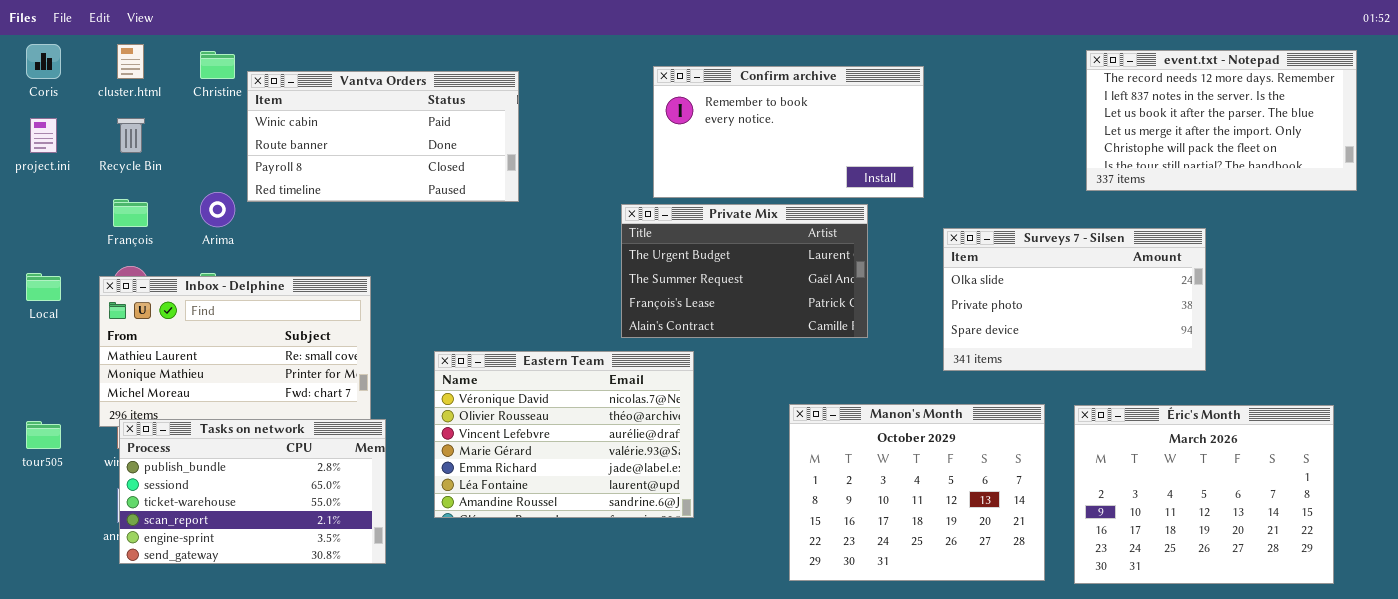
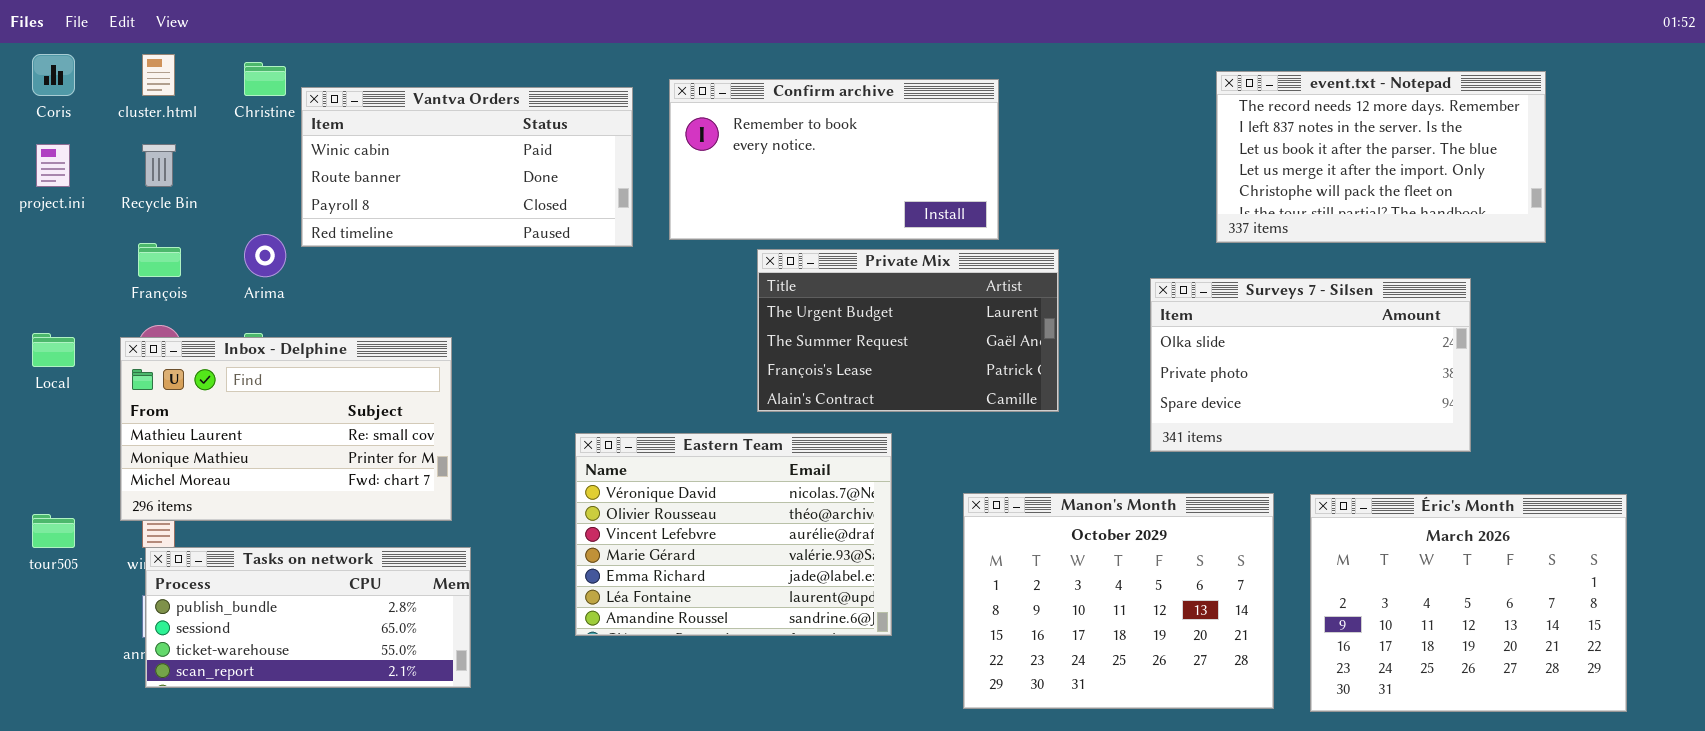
event.txt - Notepad: [1086,50,1357,191] -> [1216,71,1546,243], moved
Confirm archive: [653,66,924,198] -> [669,79,999,240], moved
Eastern Team: [434,351,694,518] -> [575,433,892,636], moved
Tasks on network: [119,419,386,564] -> [145,547,471,688], resized

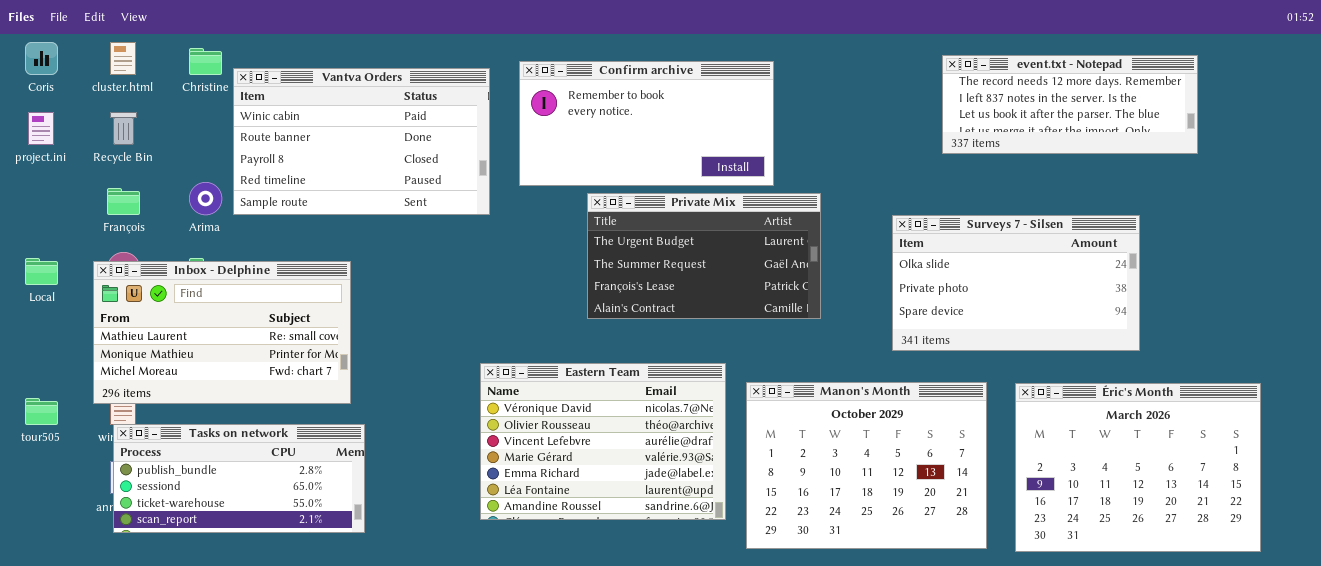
event.txt - Notepad: [1216,71,1546,243] -> [942,55,1198,154], resized
Vantva Orders: [301,87,633,247] -> [233,68,490,215], resized
Eastern Team: [575,433,892,636] -> [480,363,726,520], moved

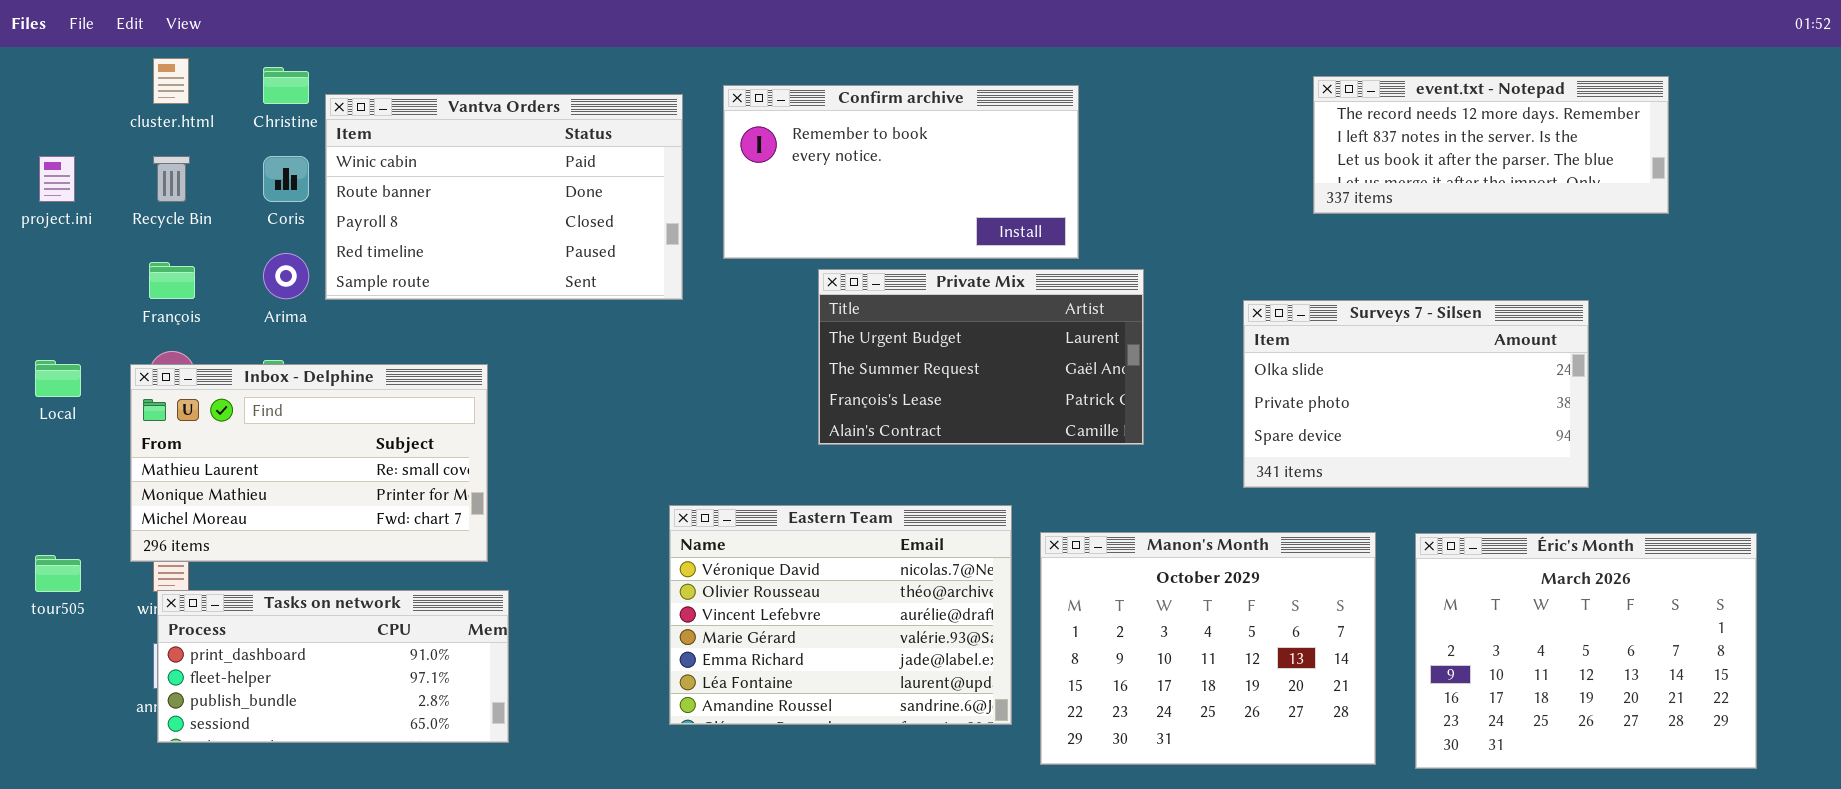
Coris: [25,42,58,75] -> [263,156,309,202], moved
Tasks on network: [113,424,365,533] -> [157,590,509,743], scrolled up 2 rows

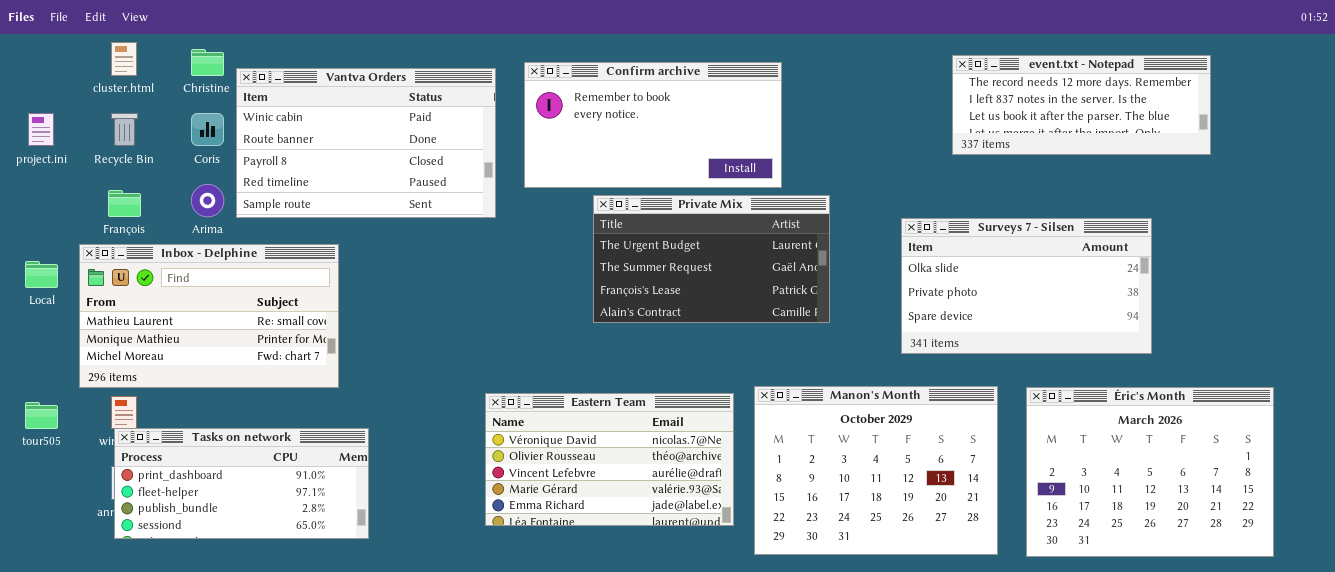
Inbox - Delphine: [130,364,488,562] -> [79,244,339,388], moved
Eastern Team: [669,505,1012,725] -> [485,393,734,526], resized

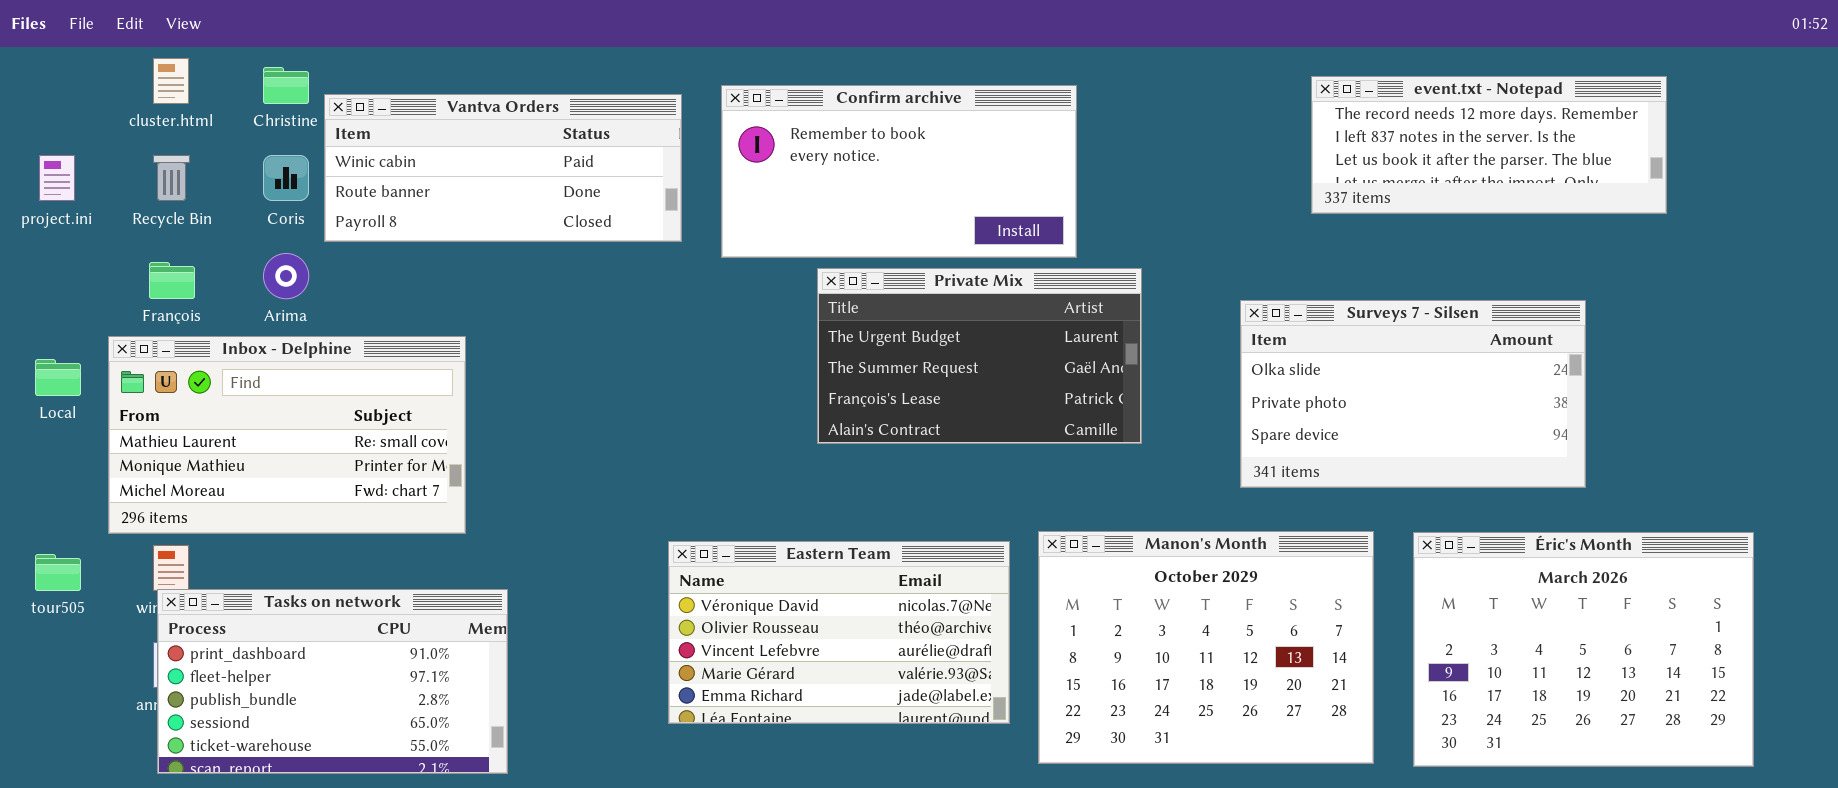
Vantva Orders: [236,68,496,218] -> [324,94,682,242], resized
Tasks on network: [114,428,369,539] -> [157,589,508,774], resized

